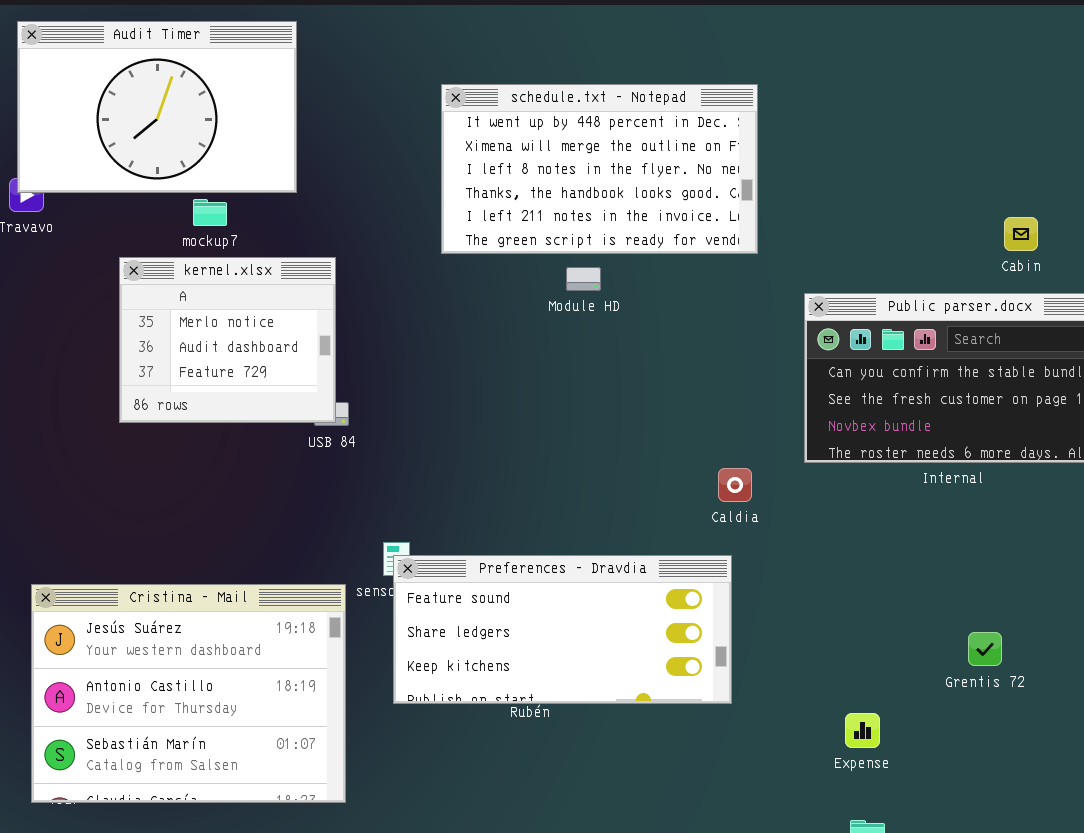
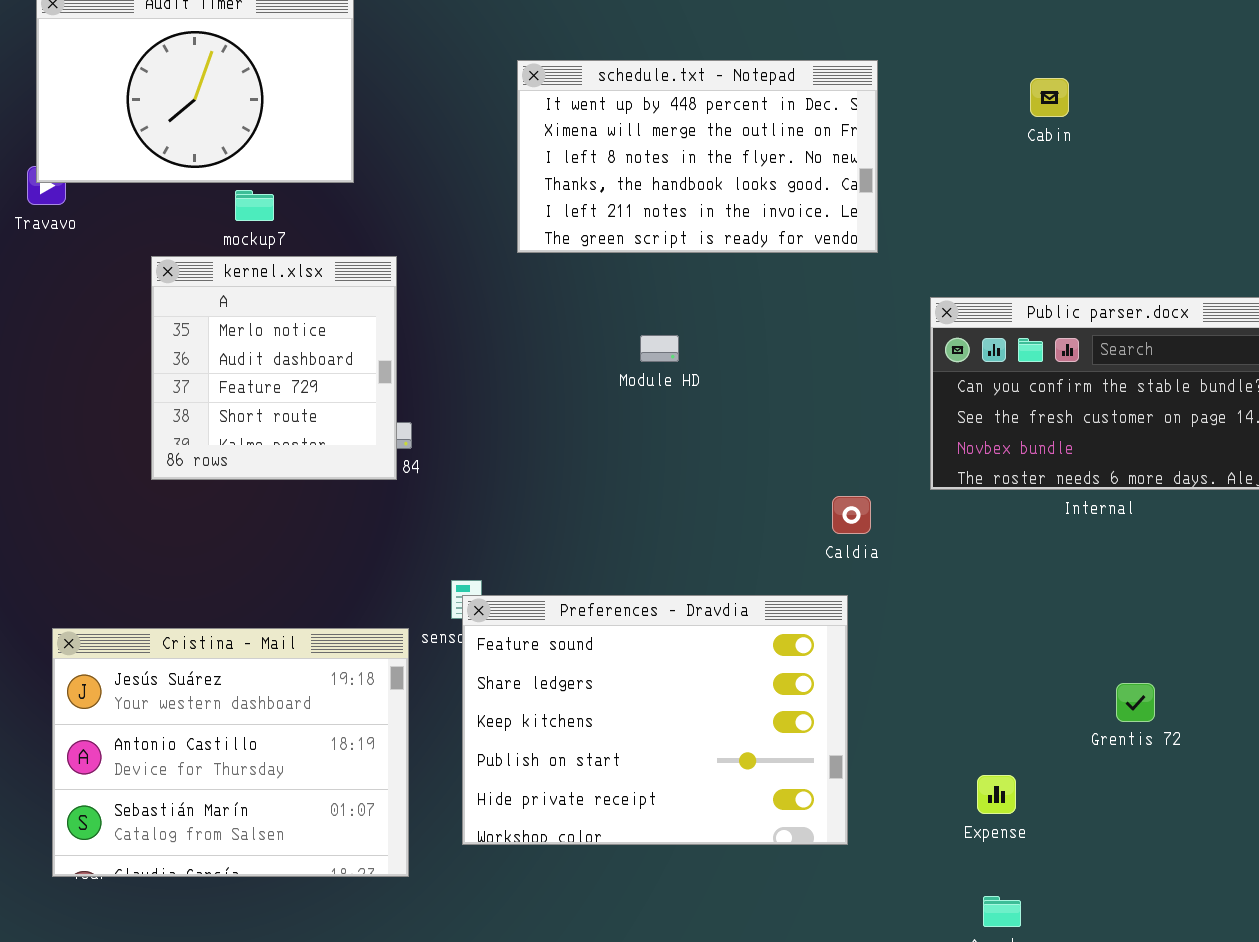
Cabin: [1004,217,1038,251] -> [1030,78,1069,117], moved
kernel.xlsx: [119,257,336,423] -> [151,256,397,480], resized
Module HD: [566,267,601,291] -> [640,335,679,362], moved
Preferences - Dravdia: [393,555,732,704] -> [462,595,848,845], resized

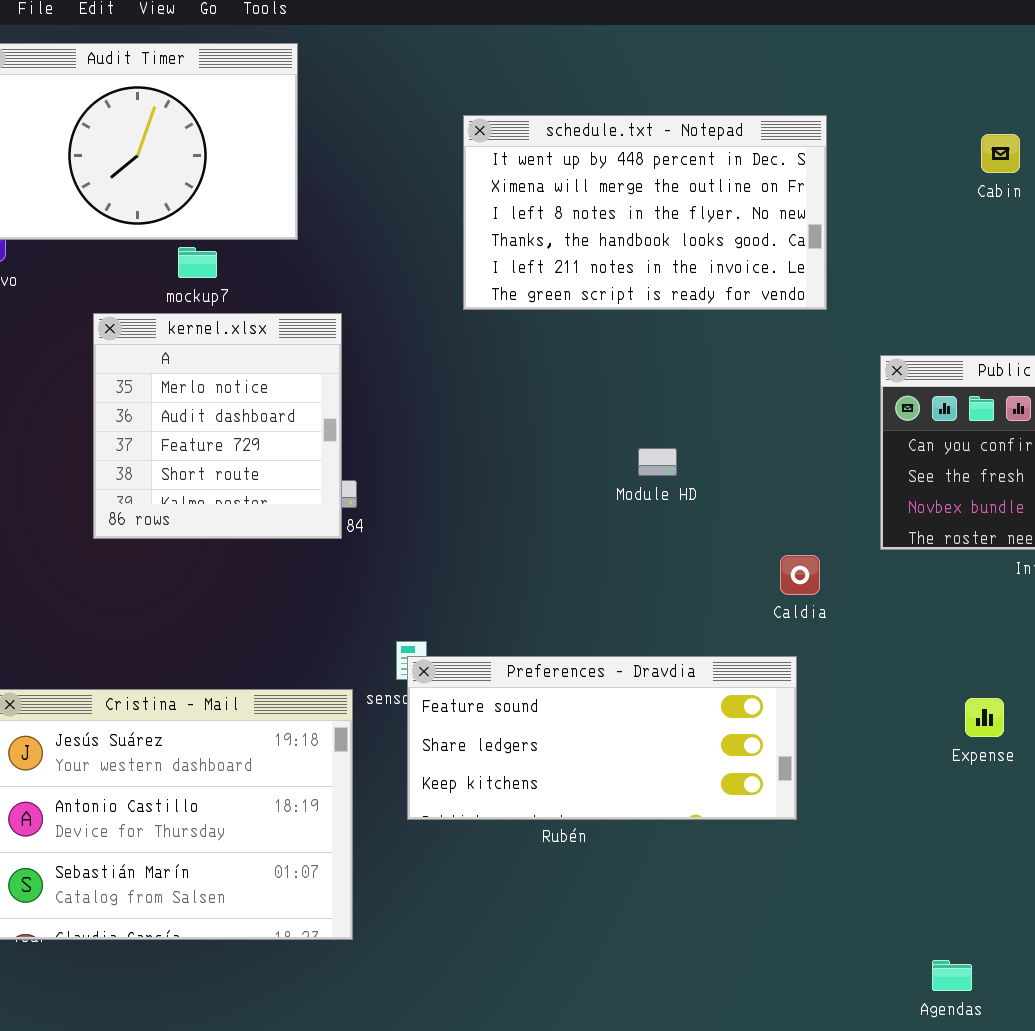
Module HD: [640,335,679,362] -> [638,448,677,476], moved
Preferences - Dravdia: [462,595,848,845] -> [407,656,797,820], resized
Expense: [977,775,1016,814] -> [965,698,1004,737], moved

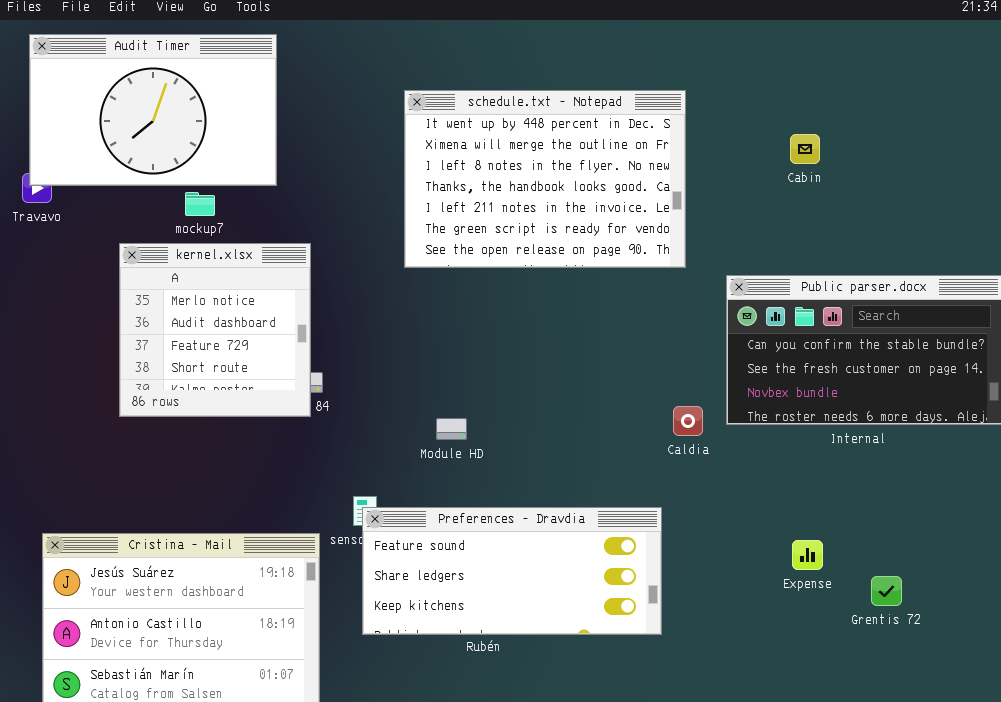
schedule.txt - Notepad: [463,115,827,310] -> [404,90,686,268], resized
Cabin: [981,134,1020,173] -> [790,134,820,164], moved
Module HD: [638,448,677,476] -> [436,418,467,440], moved
Caldia: [780,555,820,595] -> [673,406,703,436], moved

